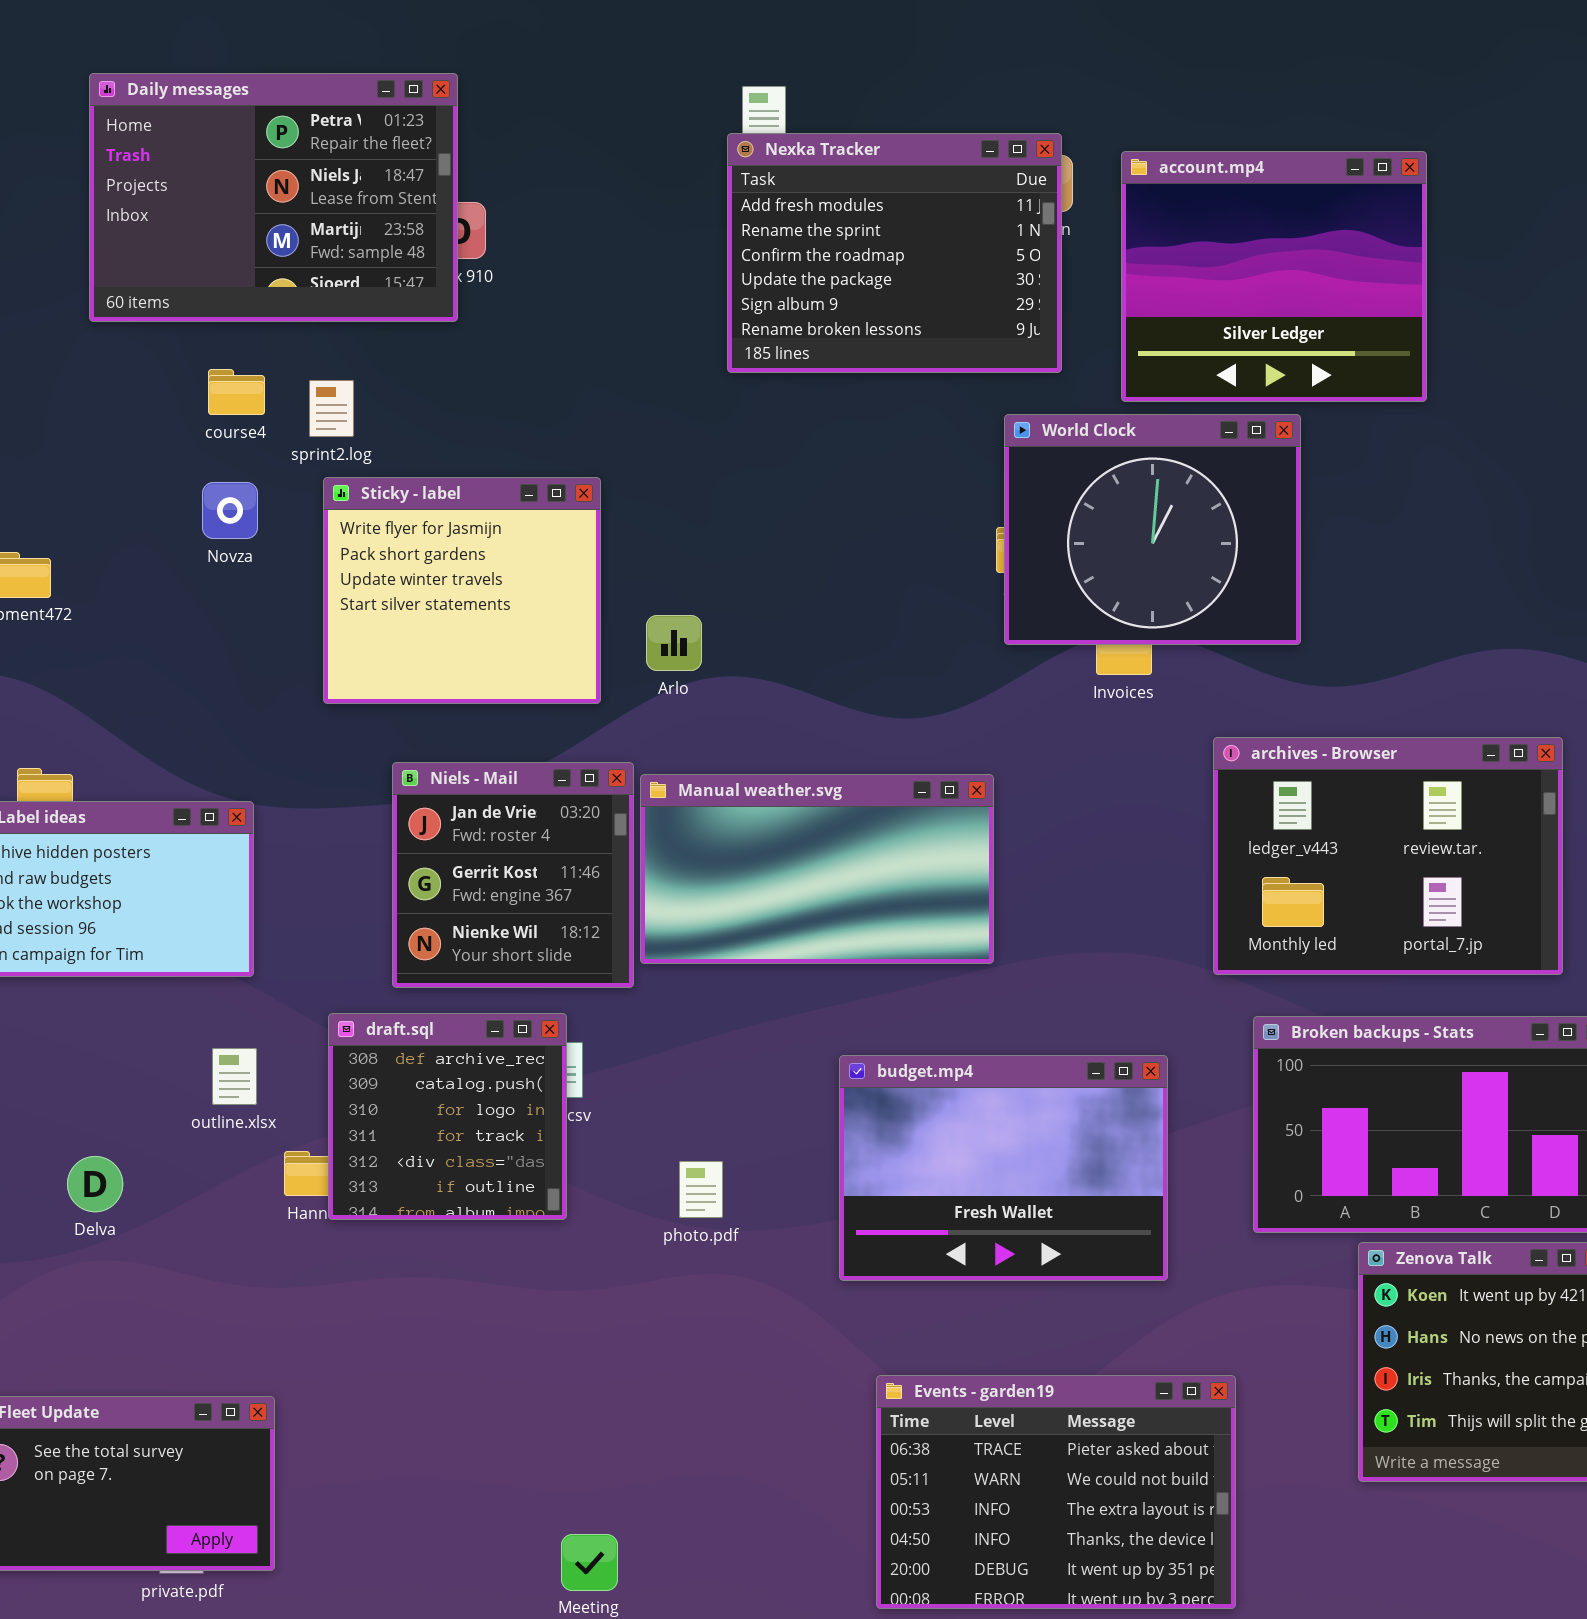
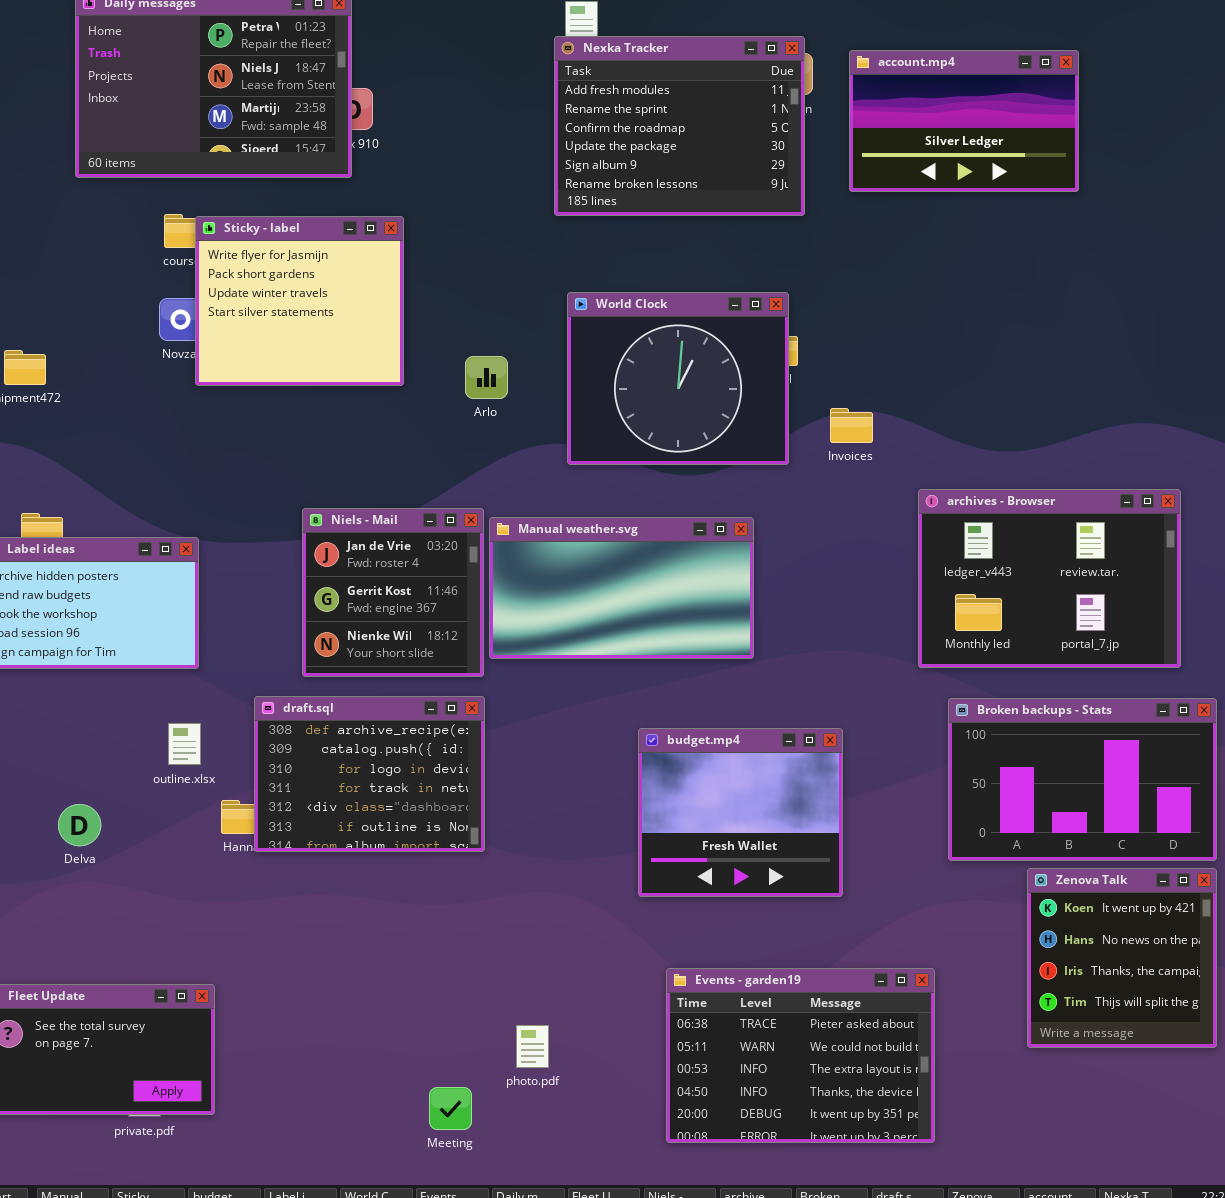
account.mp4: [1121,151,1427,402] -> [849,50,1079,192], resized
World Clock: [1004,414,1301,645] -> [567,292,789,465], moved
Sticky - label: [323,477,601,704] -> [195,216,404,386], moved
Arlo: [646,615,702,671] -> [465,356,508,399], moved
draft.sql: [328,1013,567,1220] -> [254,696,485,852], resized
budget.mp4: [839,1055,1168,1281] -> [638,728,843,897], resized
photo.pdf: [679,1161,723,1218] -> [516,1025,549,1068], moved

